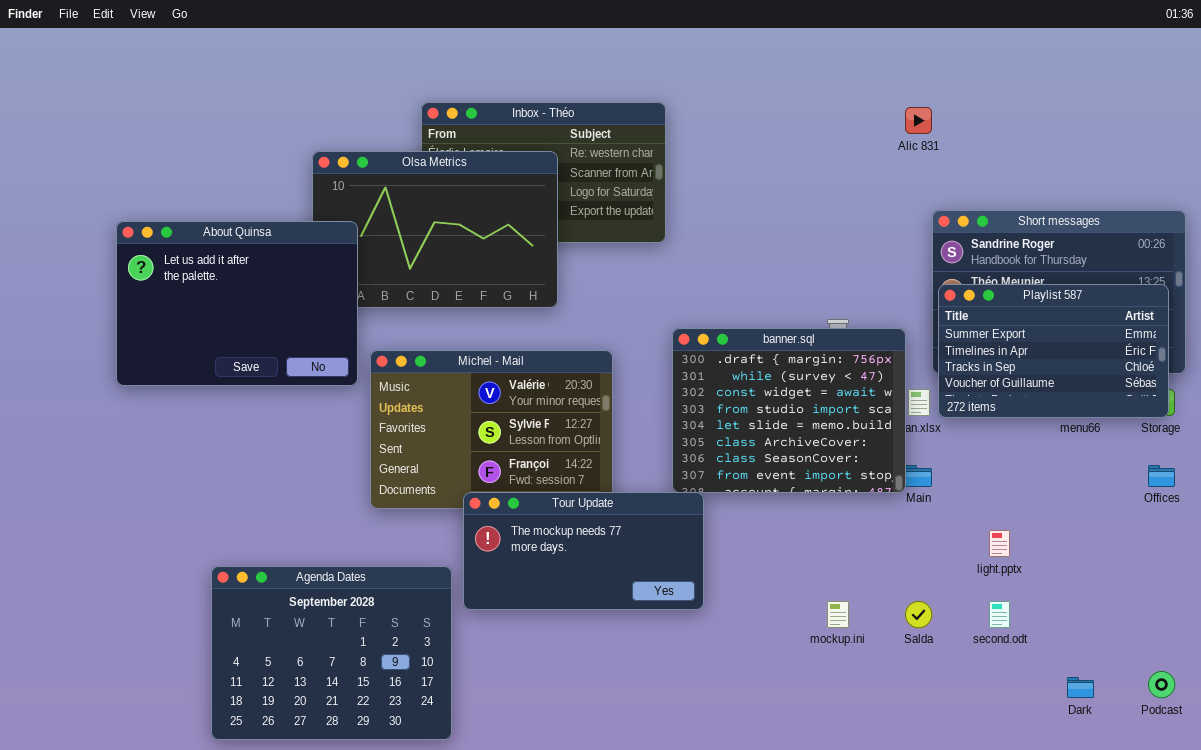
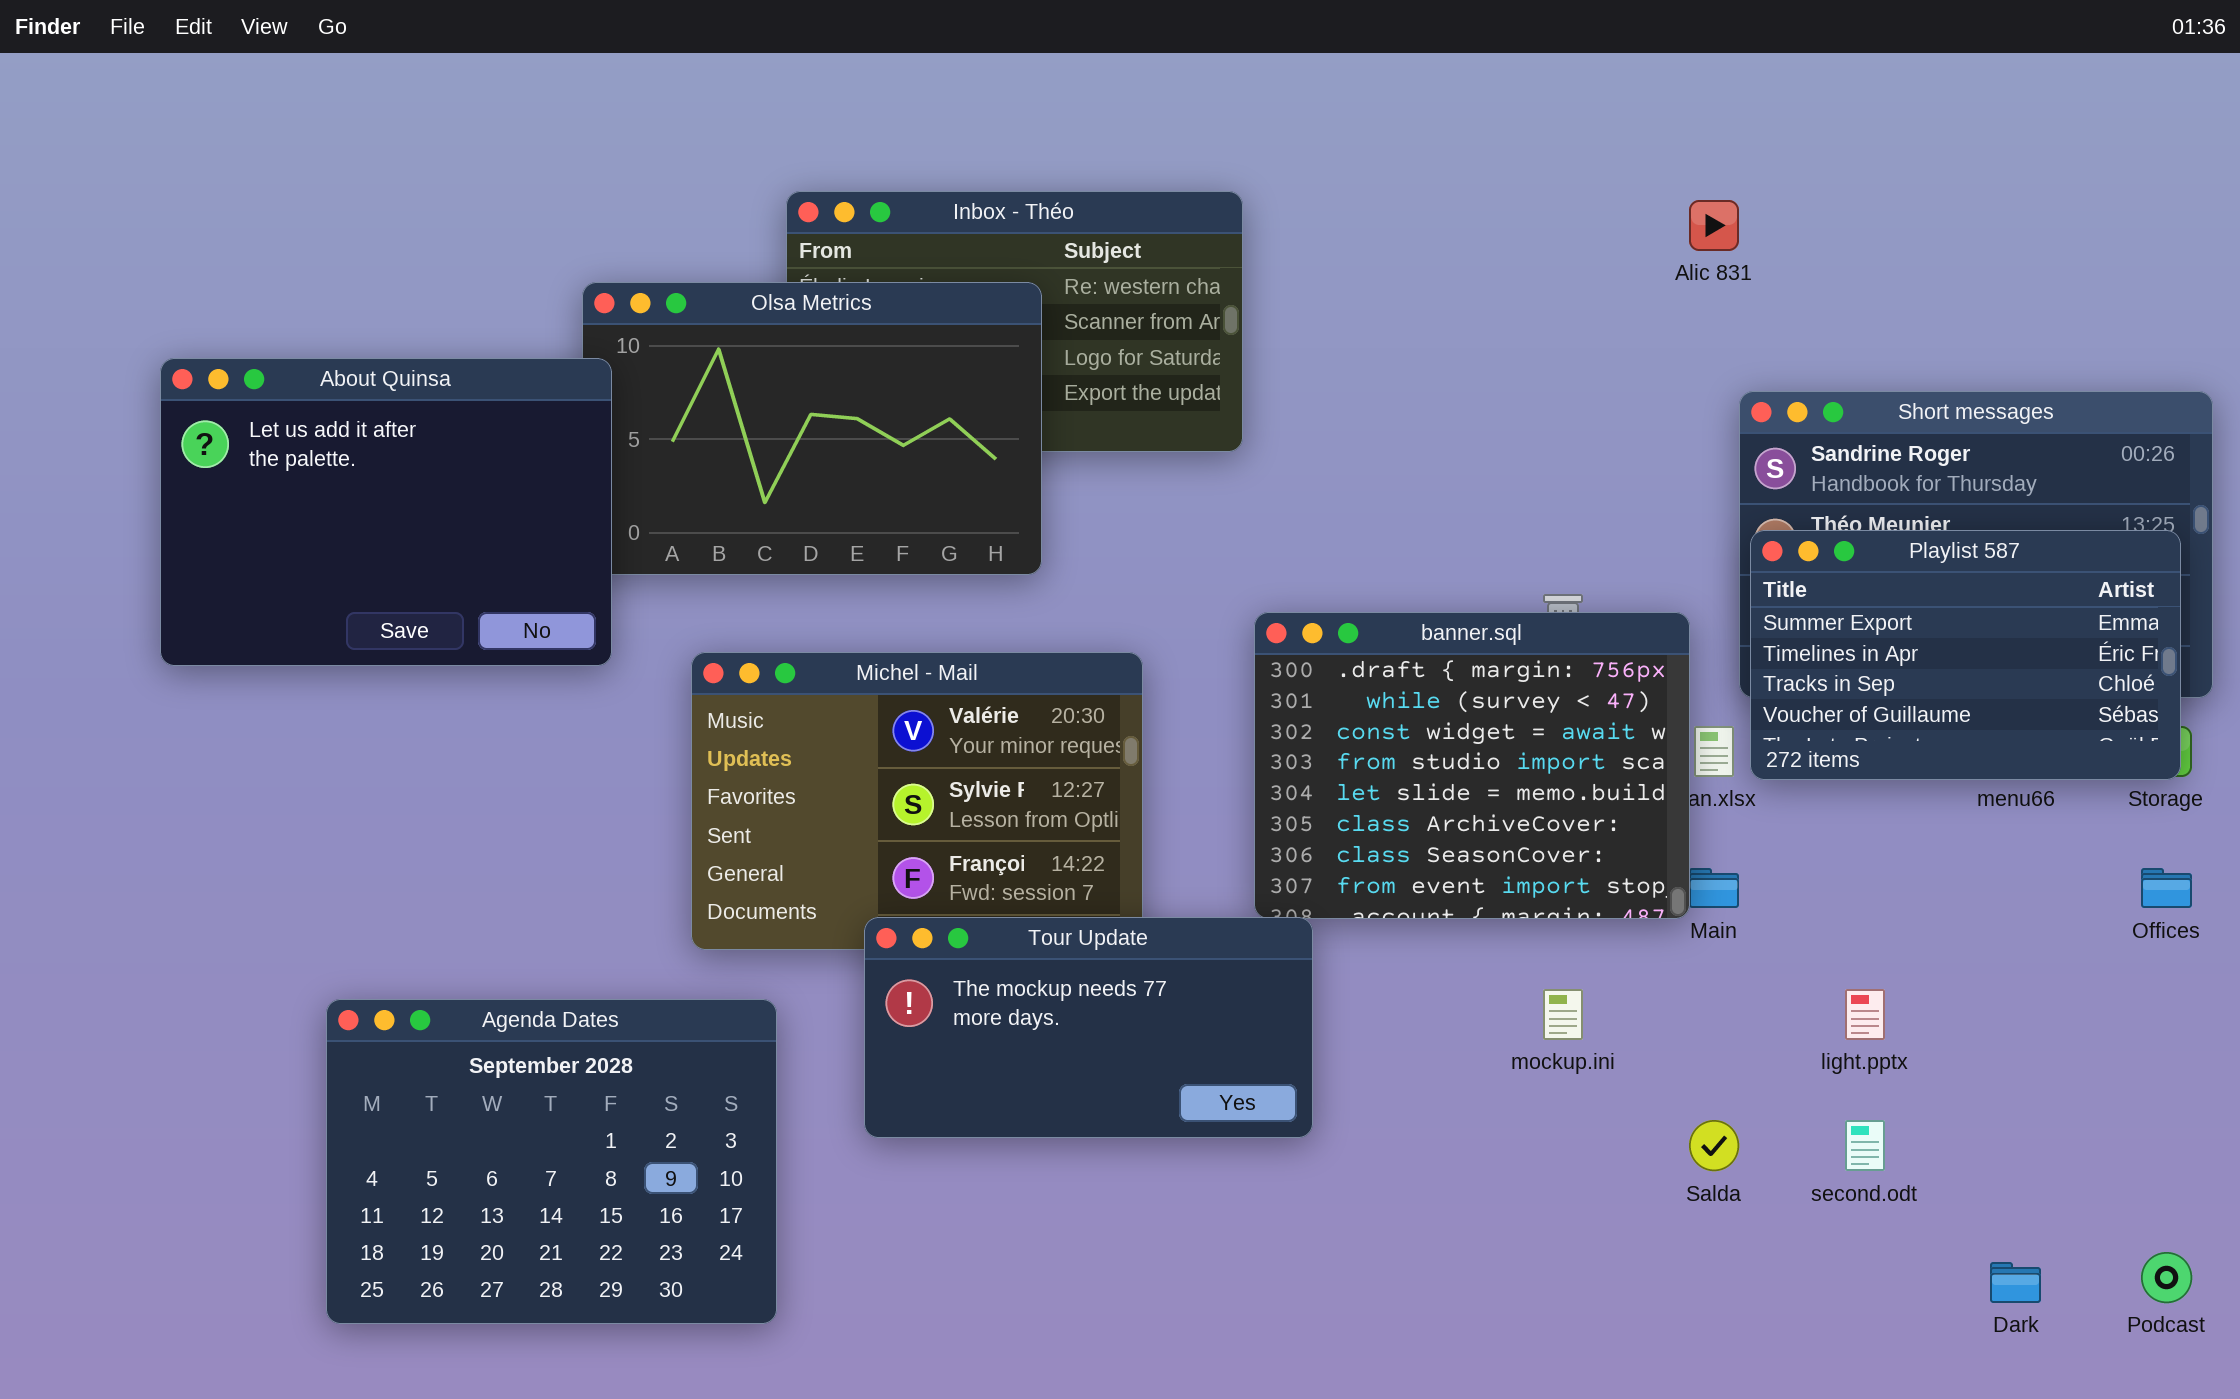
About Quinsa: [116,221,358,386] -> [160,358,612,666], moved
Agenda Dates: [211,566,452,740] -> [326,999,777,1324], moved
mockup.ini: [827,601,849,628] -> [1543,989,1583,1040], moved

